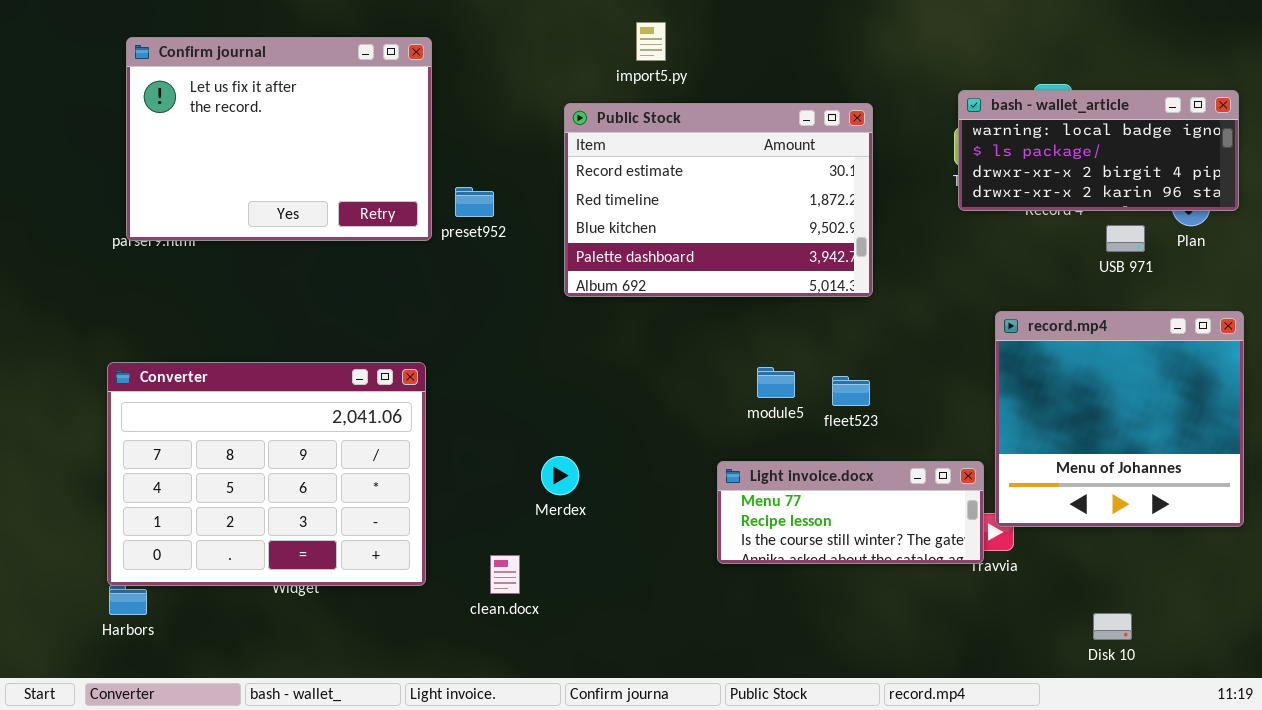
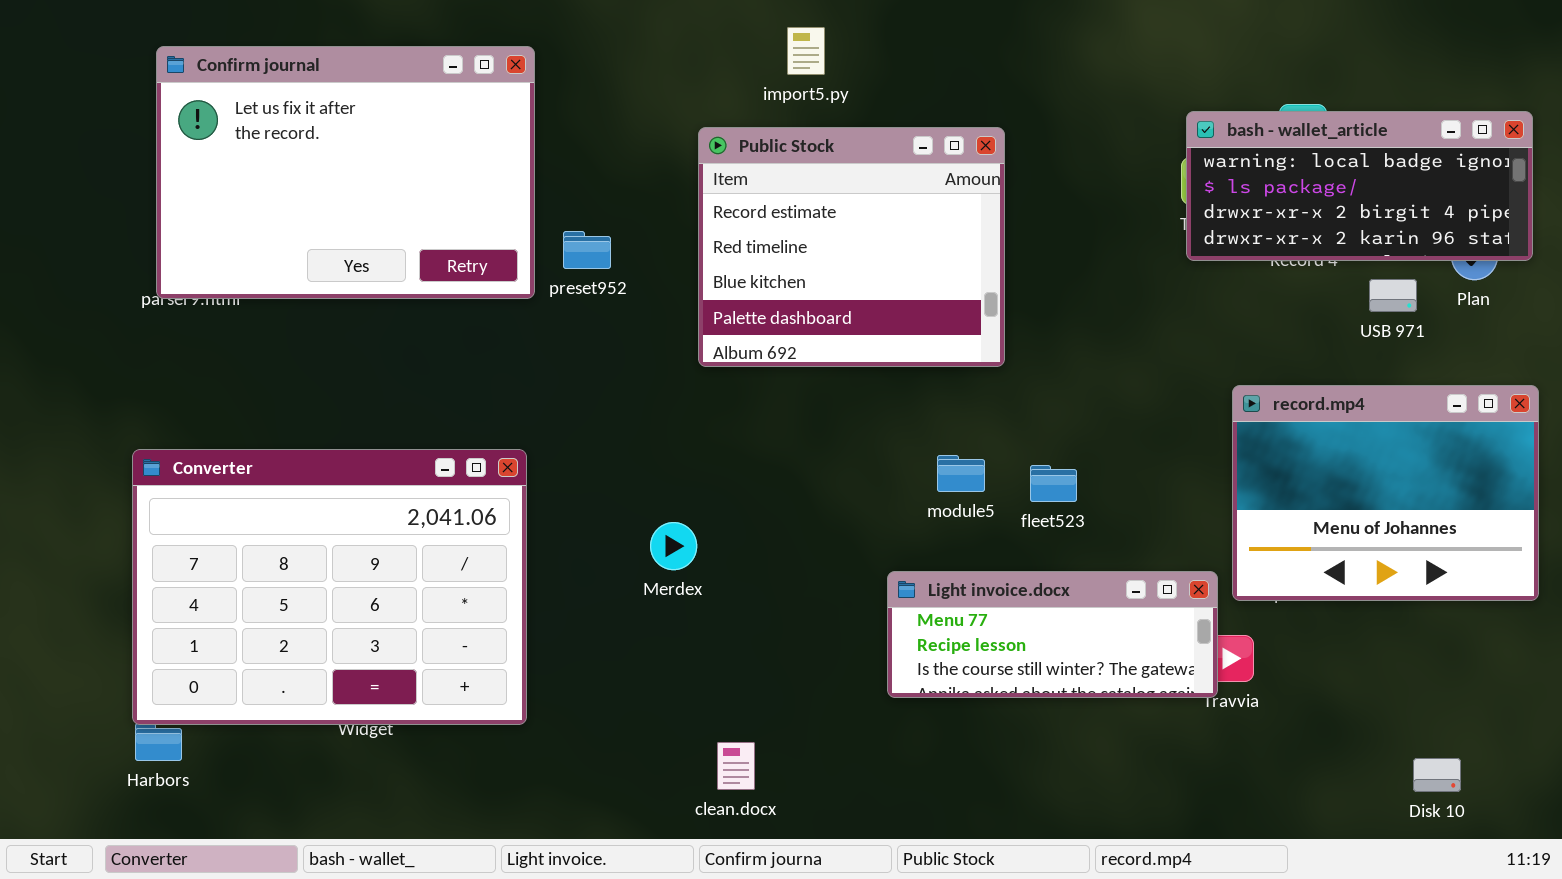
Public Stock: [564,103,873,297] -> [698,127,1005,367], resized
record.mp4: [995,311,1244,527] -> [1232,385,1539,601], resized
Merdex: [541,456,579,495] -> [650,522,697,570], moved
clean.docx: [490,555,520,594] -> [717,742,755,790], moved
Disk 10: [1093,613,1132,640] -> [1413,758,1461,792], moved

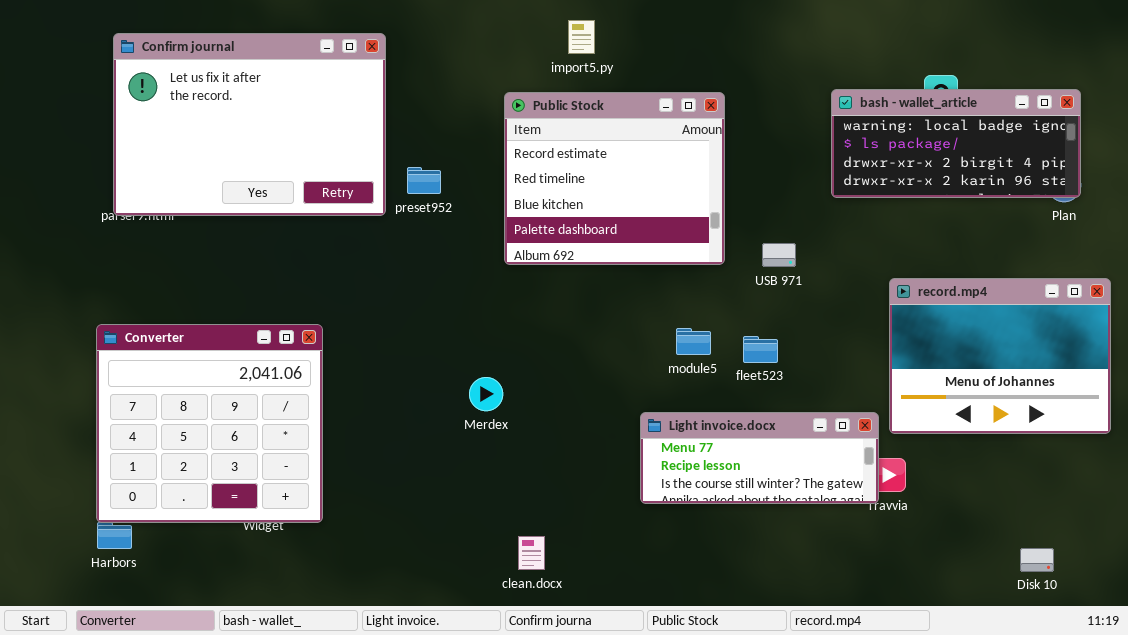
bash - wallet_article: [1186,111,1533,261] -> [831,89,1081,198], moved
USB 971: [1369,279,1417,312] -> [762,243,796,267], moved
Converter: [132,449,527,725] -> [96,324,323,523], resized

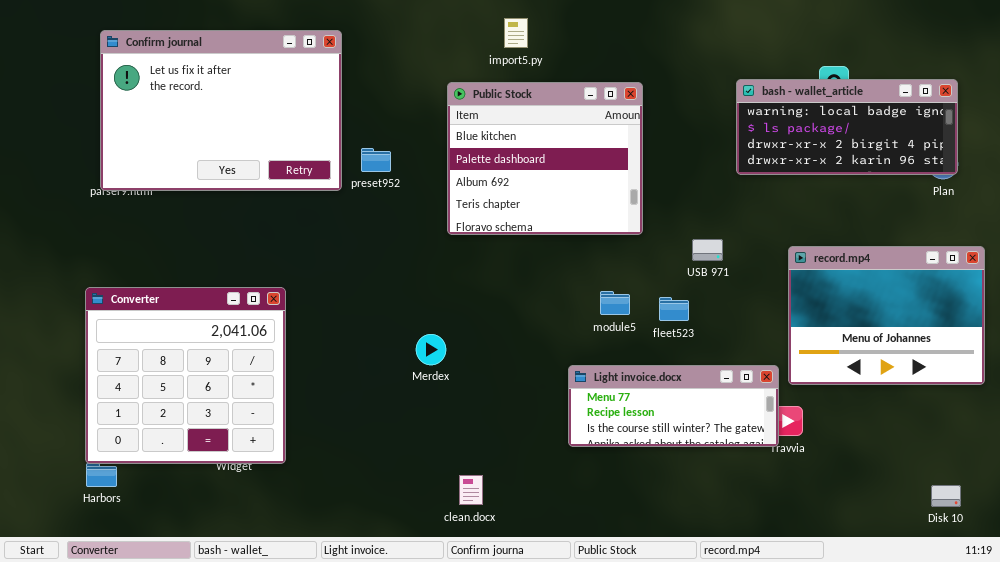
Public Stock: [504,92,725,265] -> [447,82,643,235], scrolled down 2 rows
USB 971: [762,243,796,267] -> [692,239,723,261], moved
Disk 10: [1020,548,1054,572] -> [931,485,961,507], moved

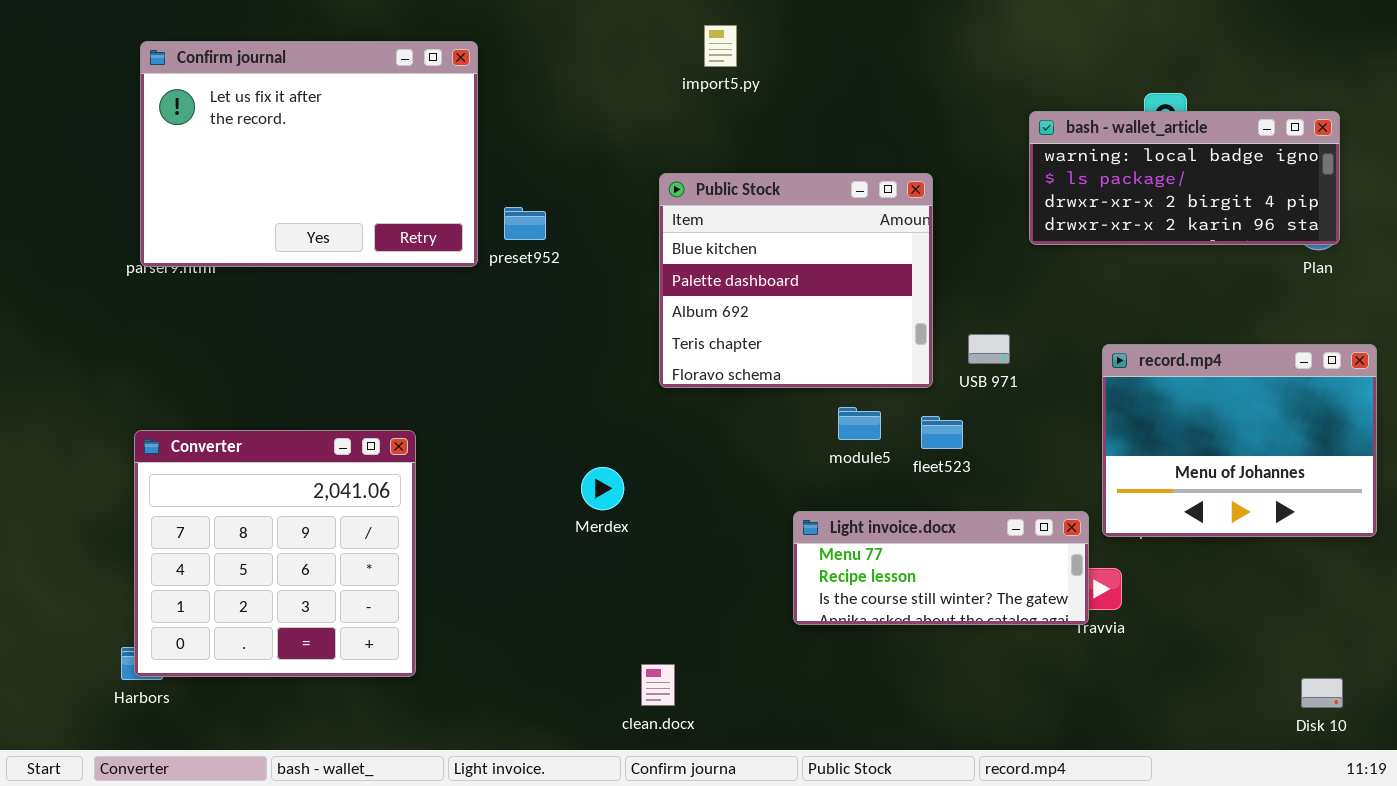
Public Stock: [447,82,643,235] -> [659,173,933,388], moved
Converter: [85,287,286,464] -> [134,430,416,677], moved

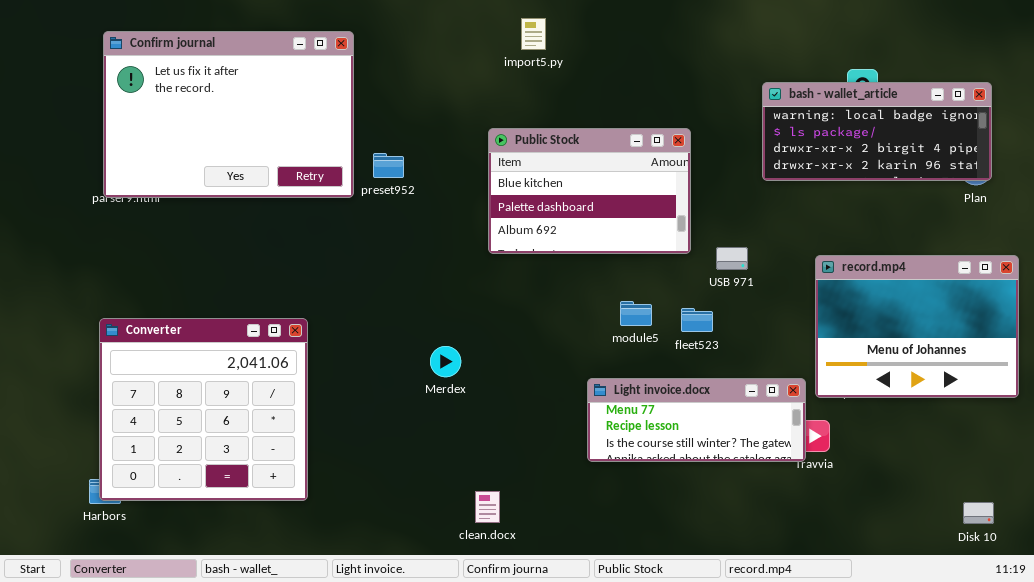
Public Stock: [659,173,933,388] -> [488,128,691,254], resized

